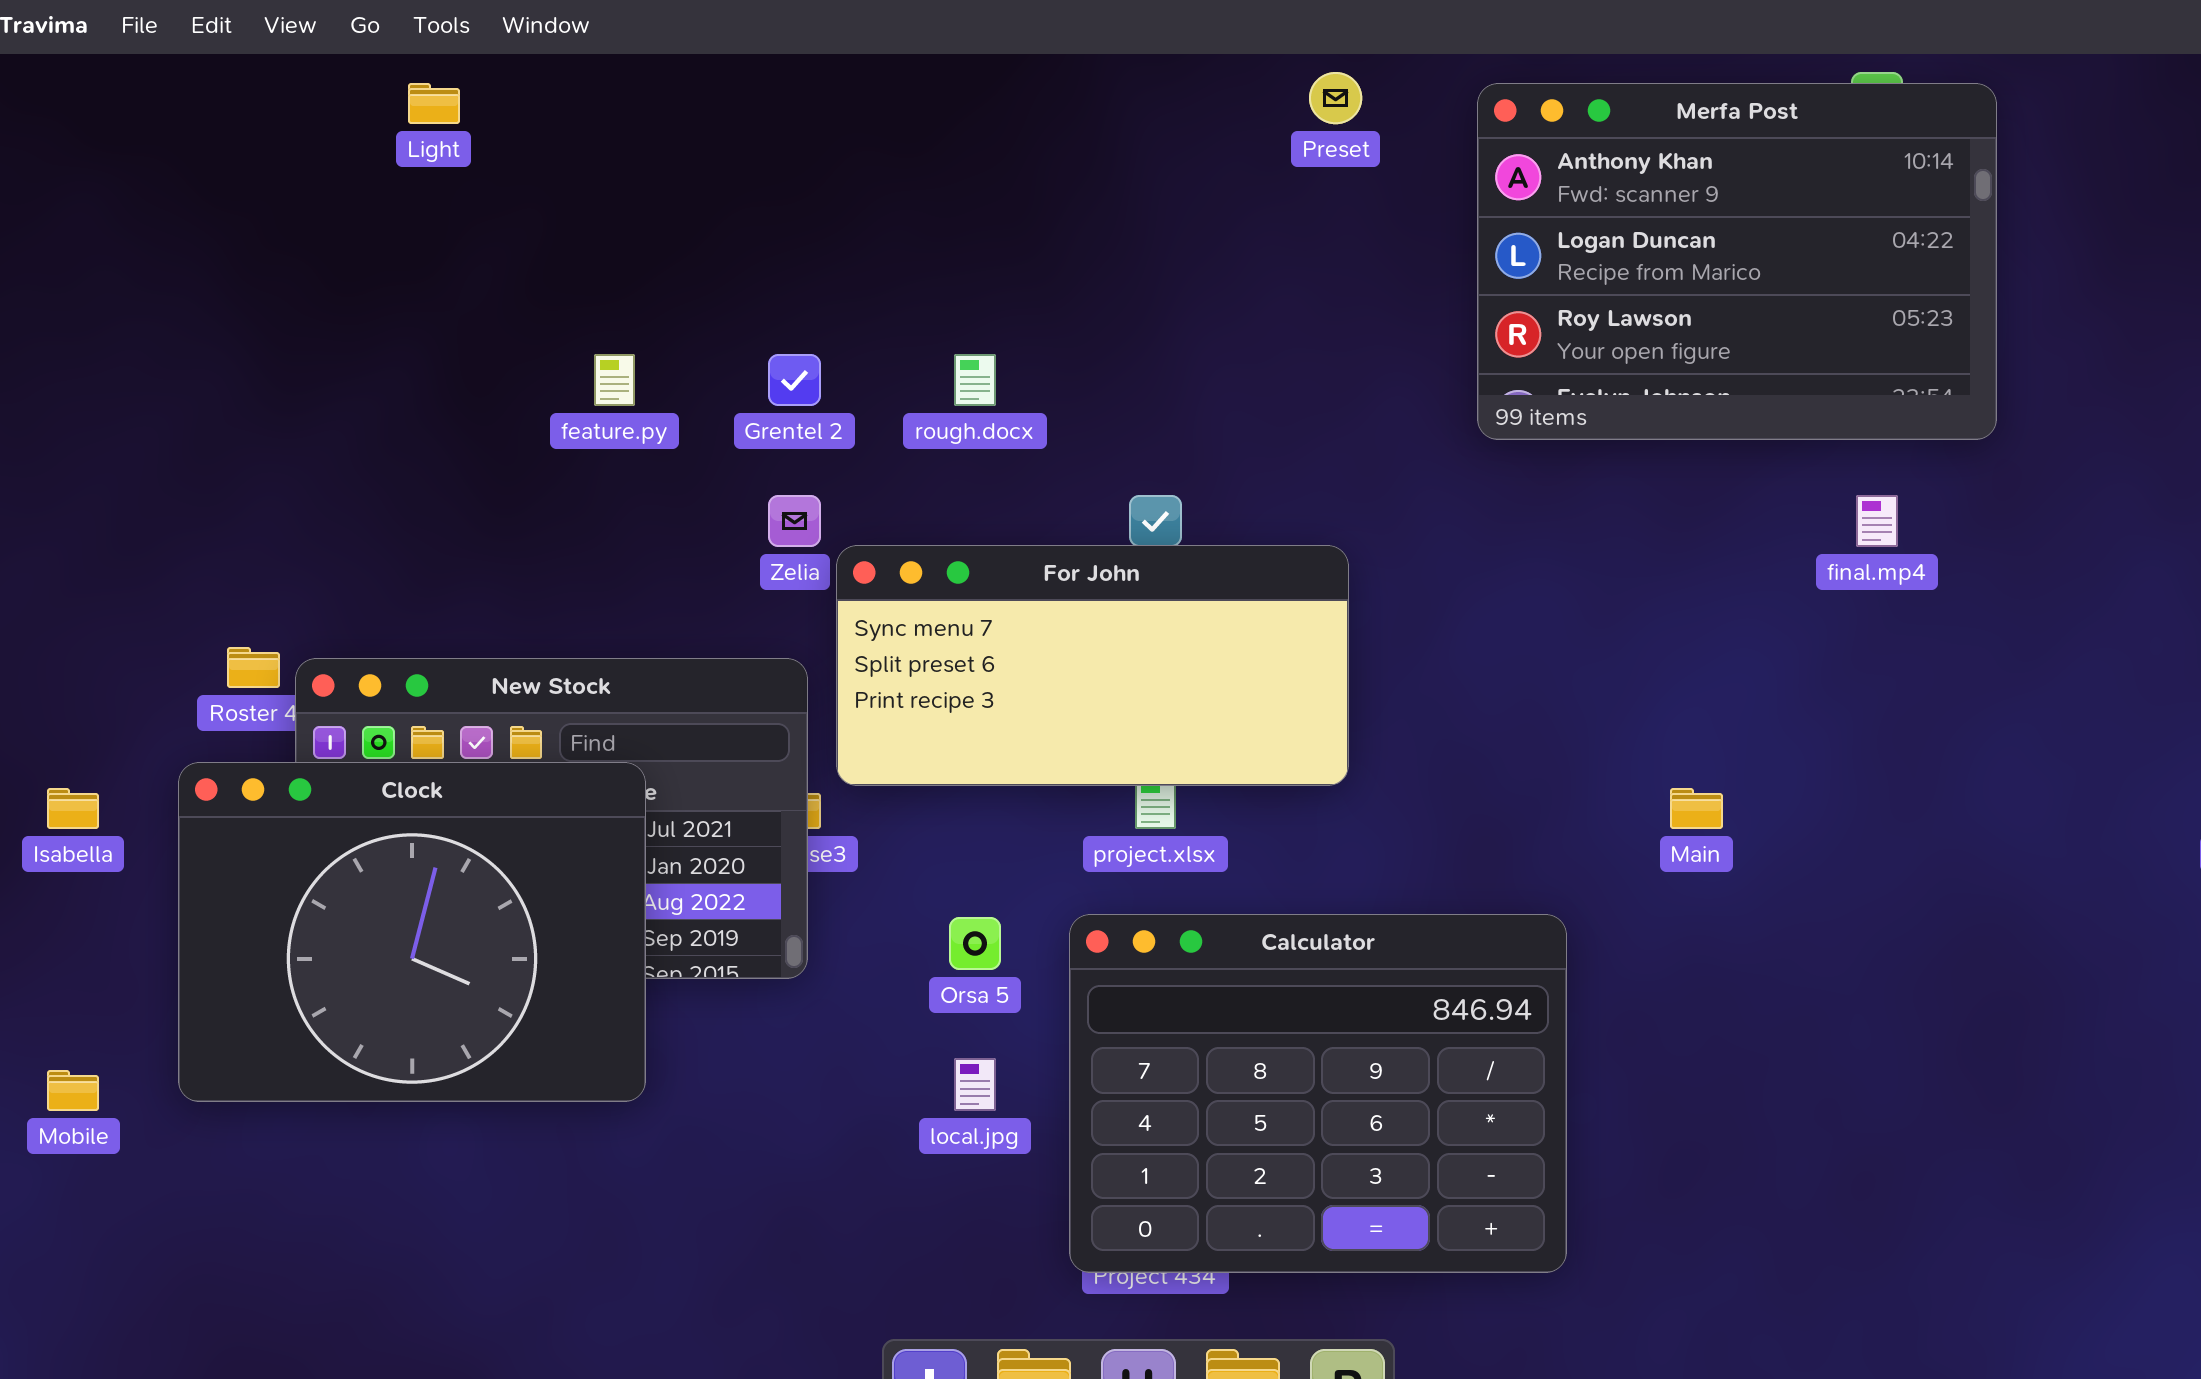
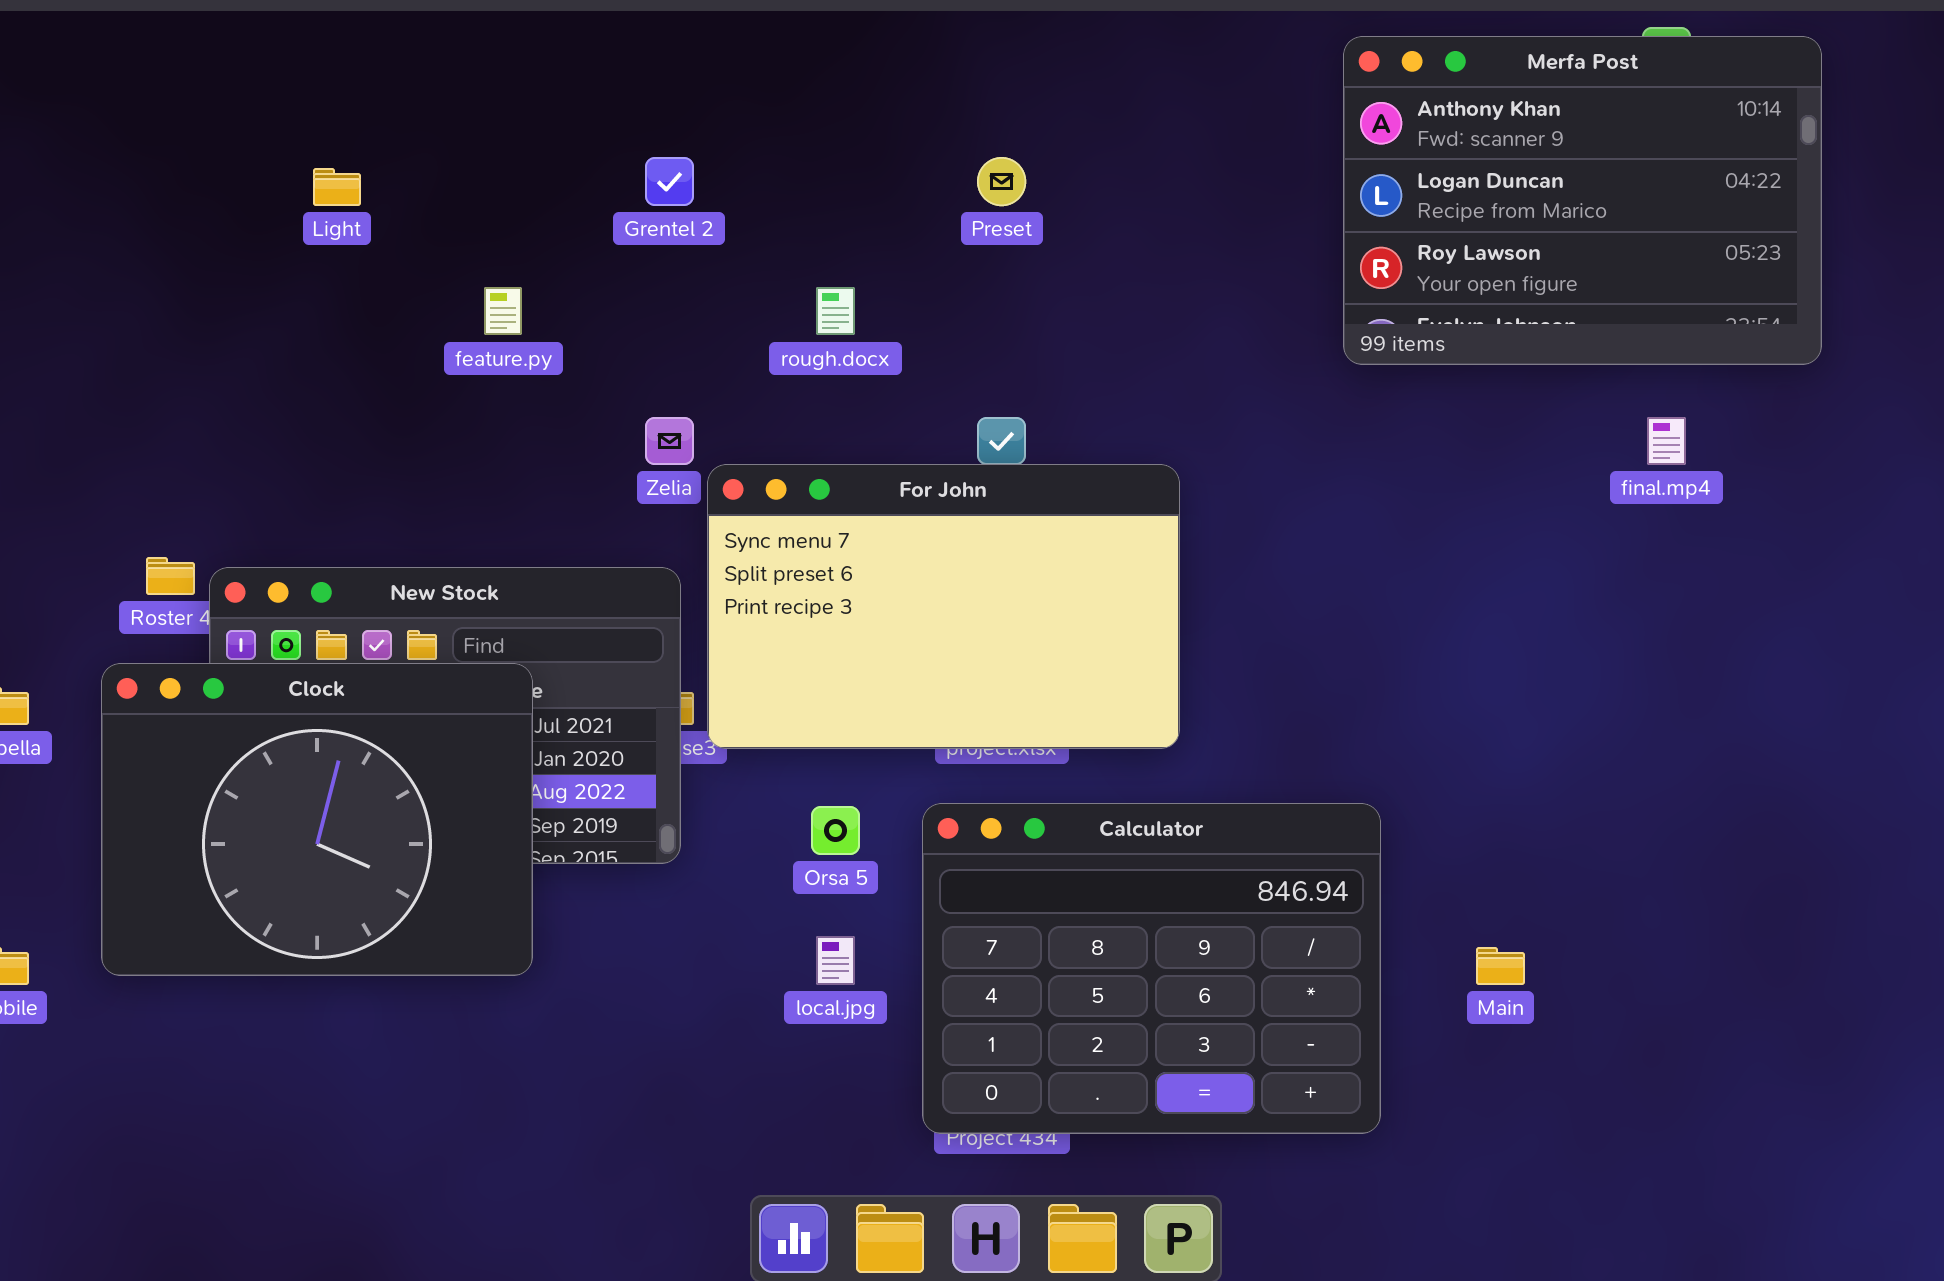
Preset: [1309,72,1362,124] -> [977,157,1026,206], moved
Light: [408,83,460,124] -> [313,168,361,206], moved
Merfa Post: [1477,83,1997,440] -> [1343,36,1822,365], moved
Grentel 2: [768,354,821,406] -> [645,157,694,206], moved
For John: [836,545,1349,786] -> [707,464,1180,749], resized
Main: [1670,788,1723,829] -> [1476,947,1525,985], moved

